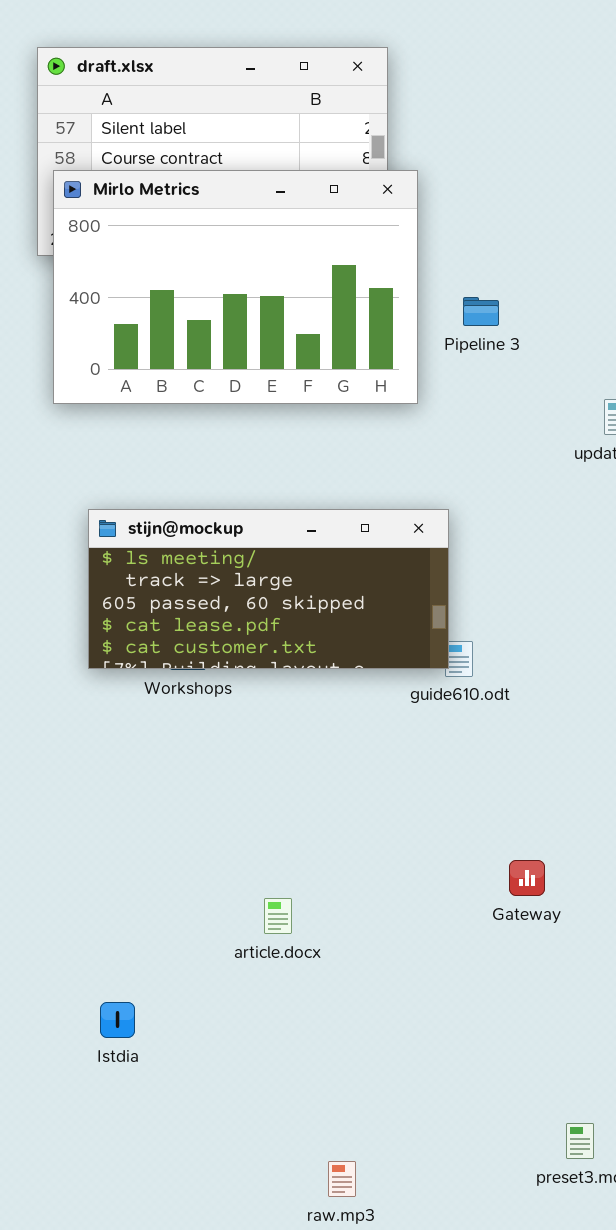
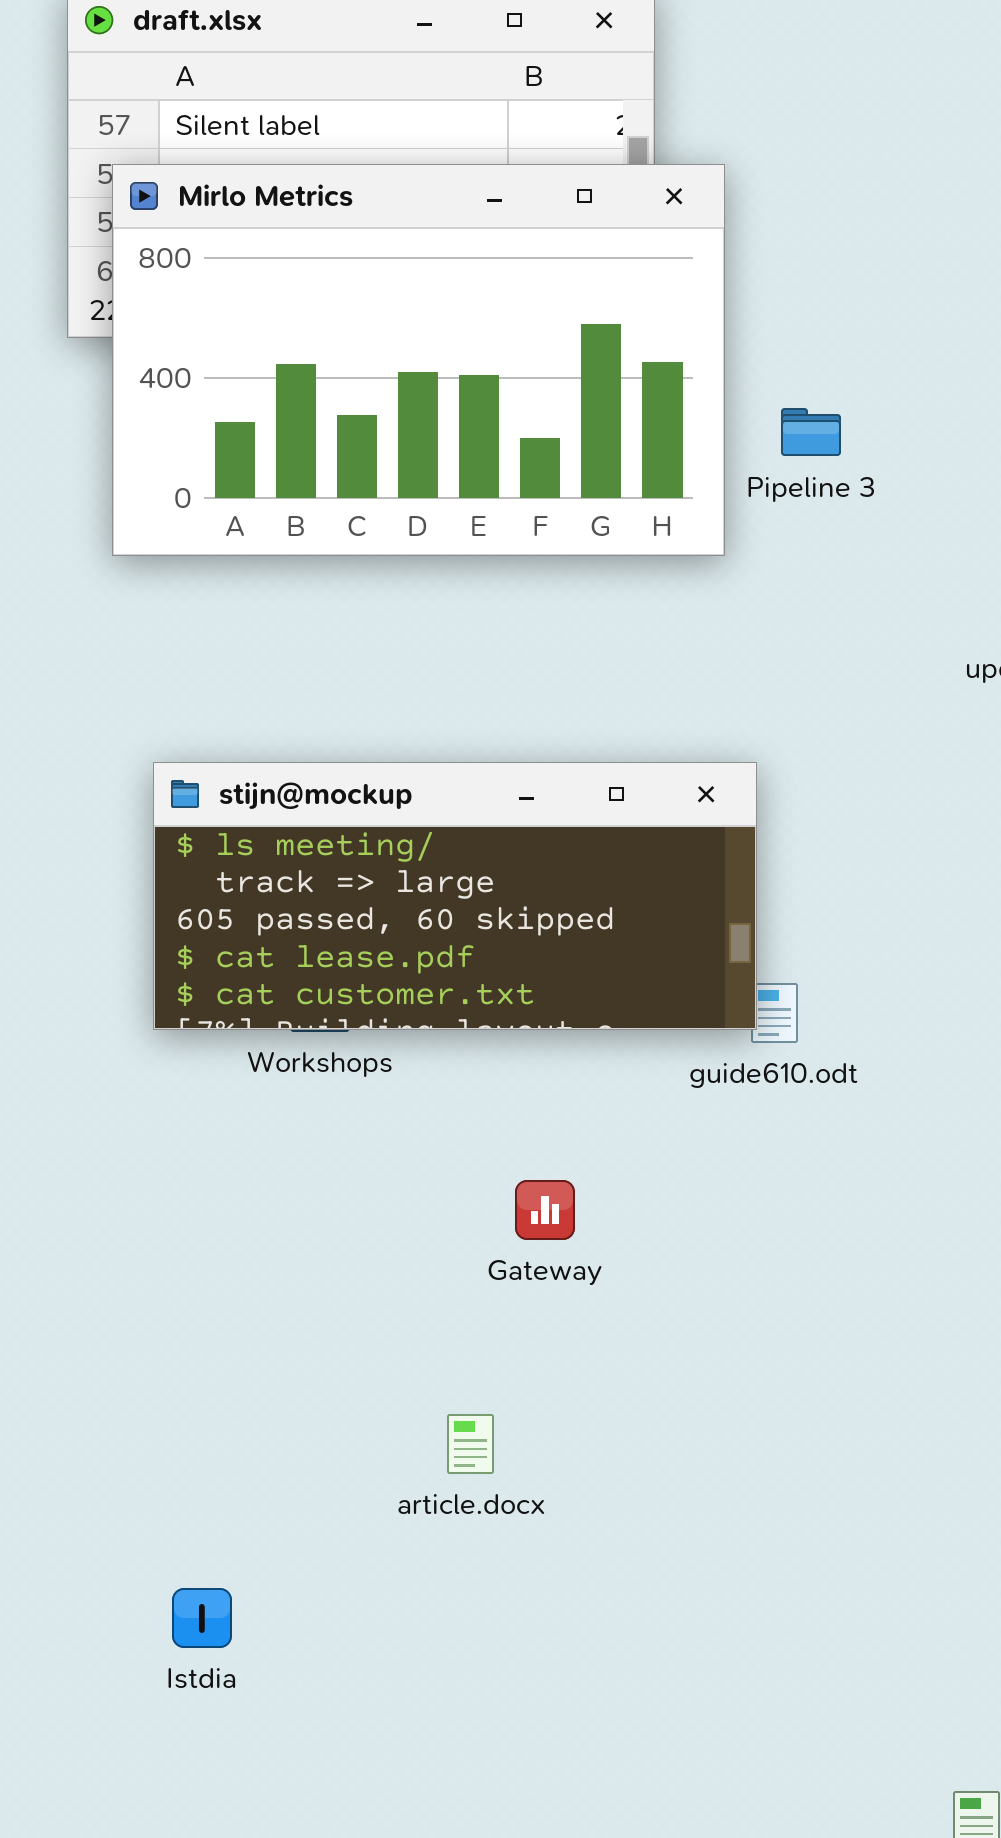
Mirlo Metrics: [53,170,418,404] -> [112,164,725,556], moved
Gateway: [509,860,545,896] -> [515,1180,575,1240], moved

